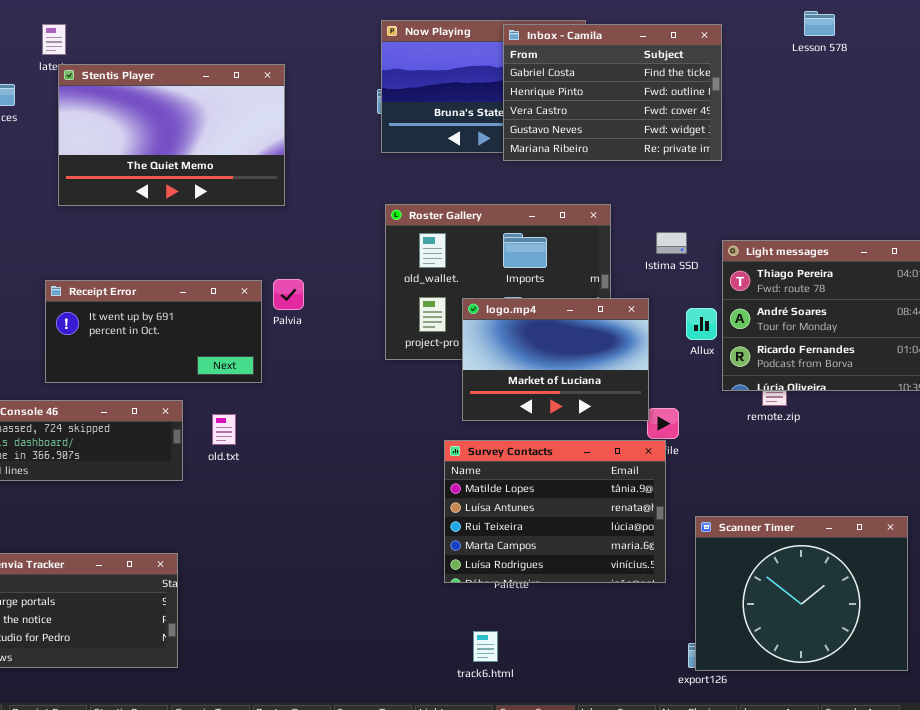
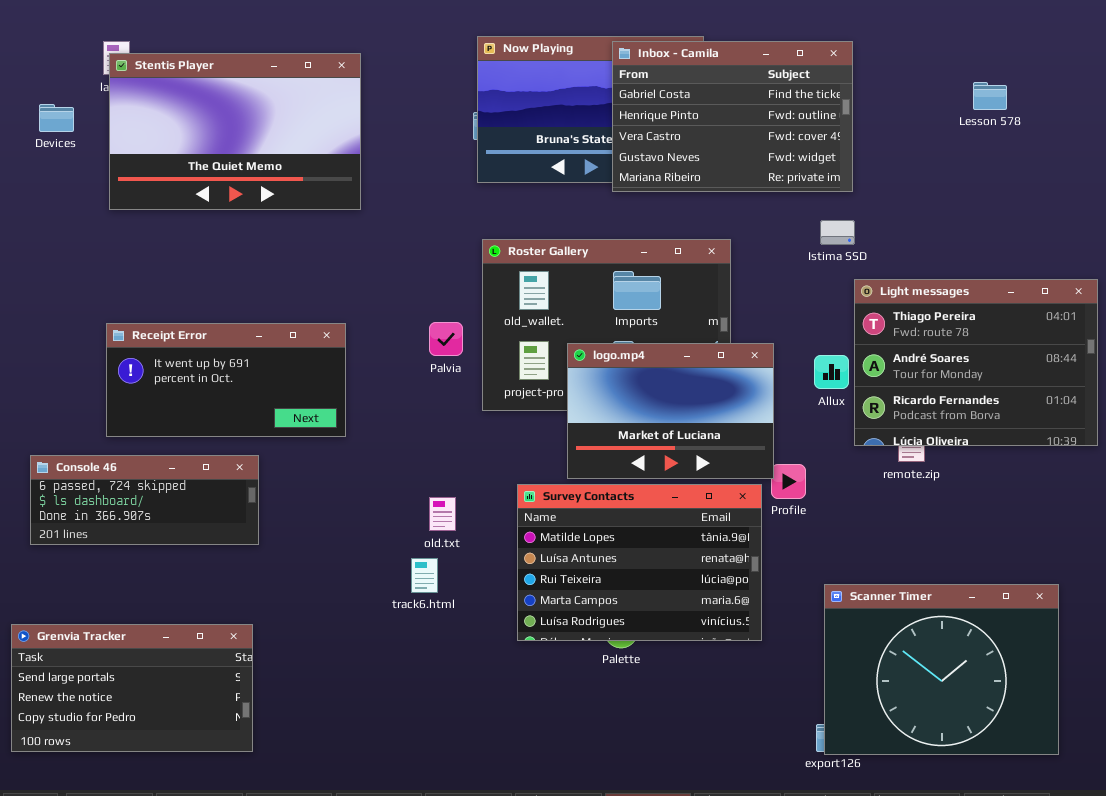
Lesson 578: [804,11,835,36] -> [973,82,1007,110], moved
Stentis Player: [58,64,285,206] -> [109,53,361,210], moved
Istima SSD: [656,232,687,254] -> [820,220,855,245], moved
Palvia: [273,279,304,310] -> [429,322,463,356], moved
old.txt: [212,414,236,445] -> [429,497,456,531], moved
Survey Contacts: [444,440,666,583] -> [517,484,762,641], moved
track6.html: [473,631,498,662] -> [411,558,438,593], moved

